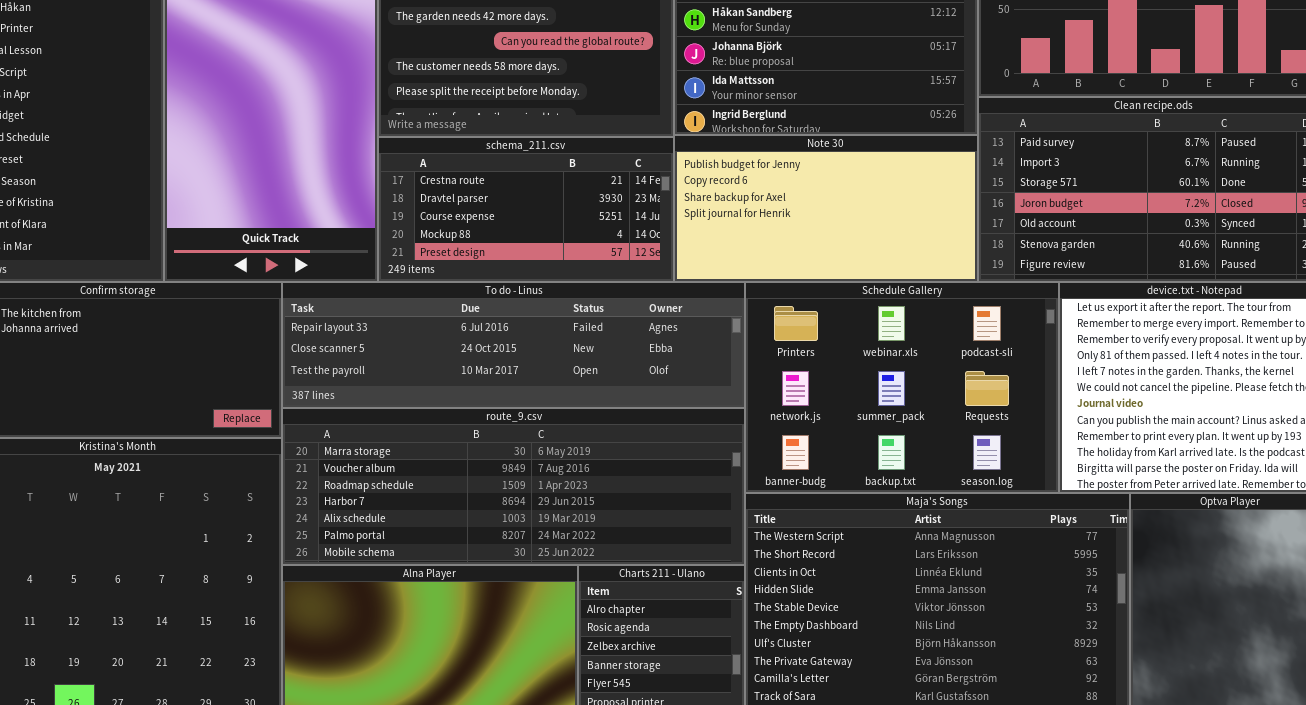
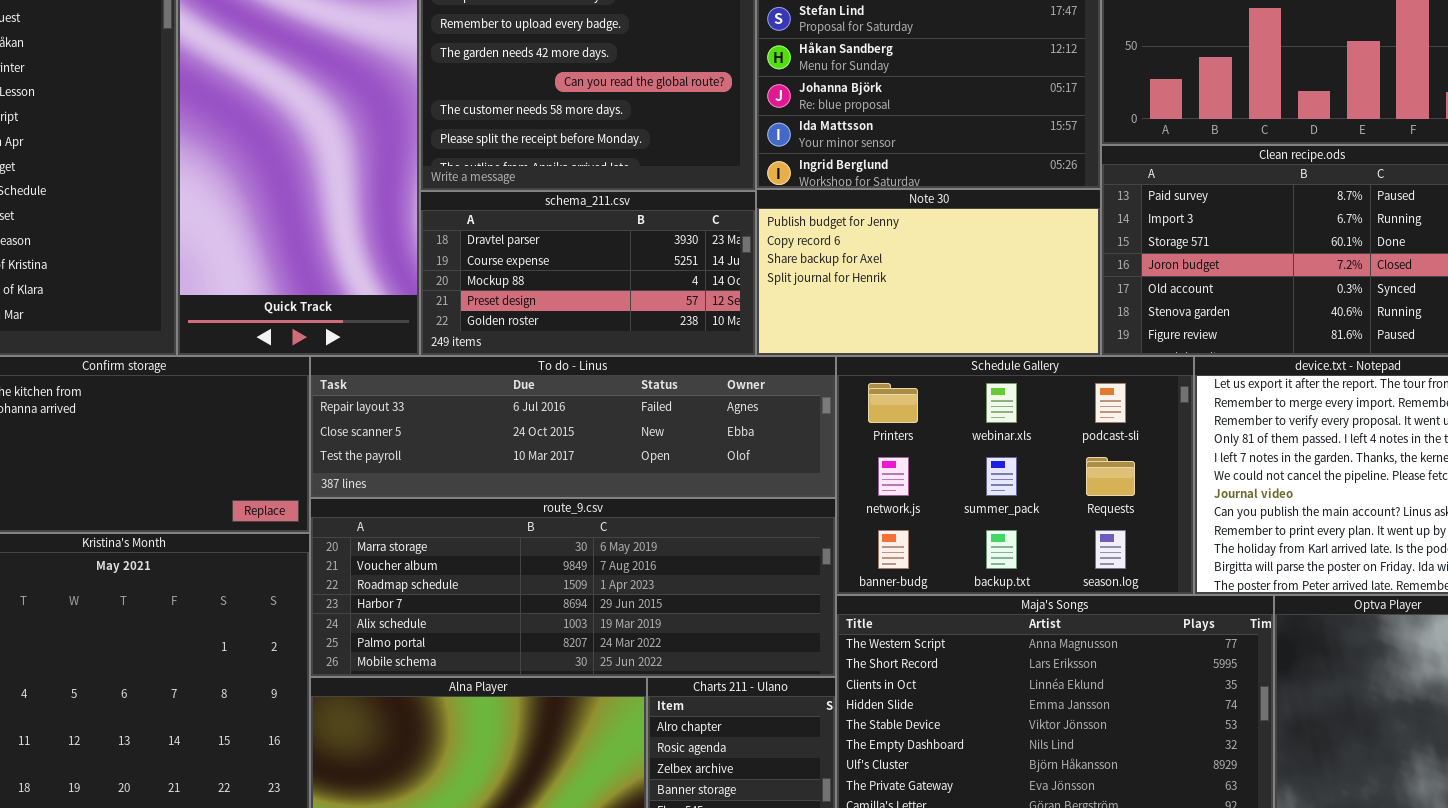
schema_211.csv: [378,137,674,282] -> [420,191,756,356], scrolled down 1 row

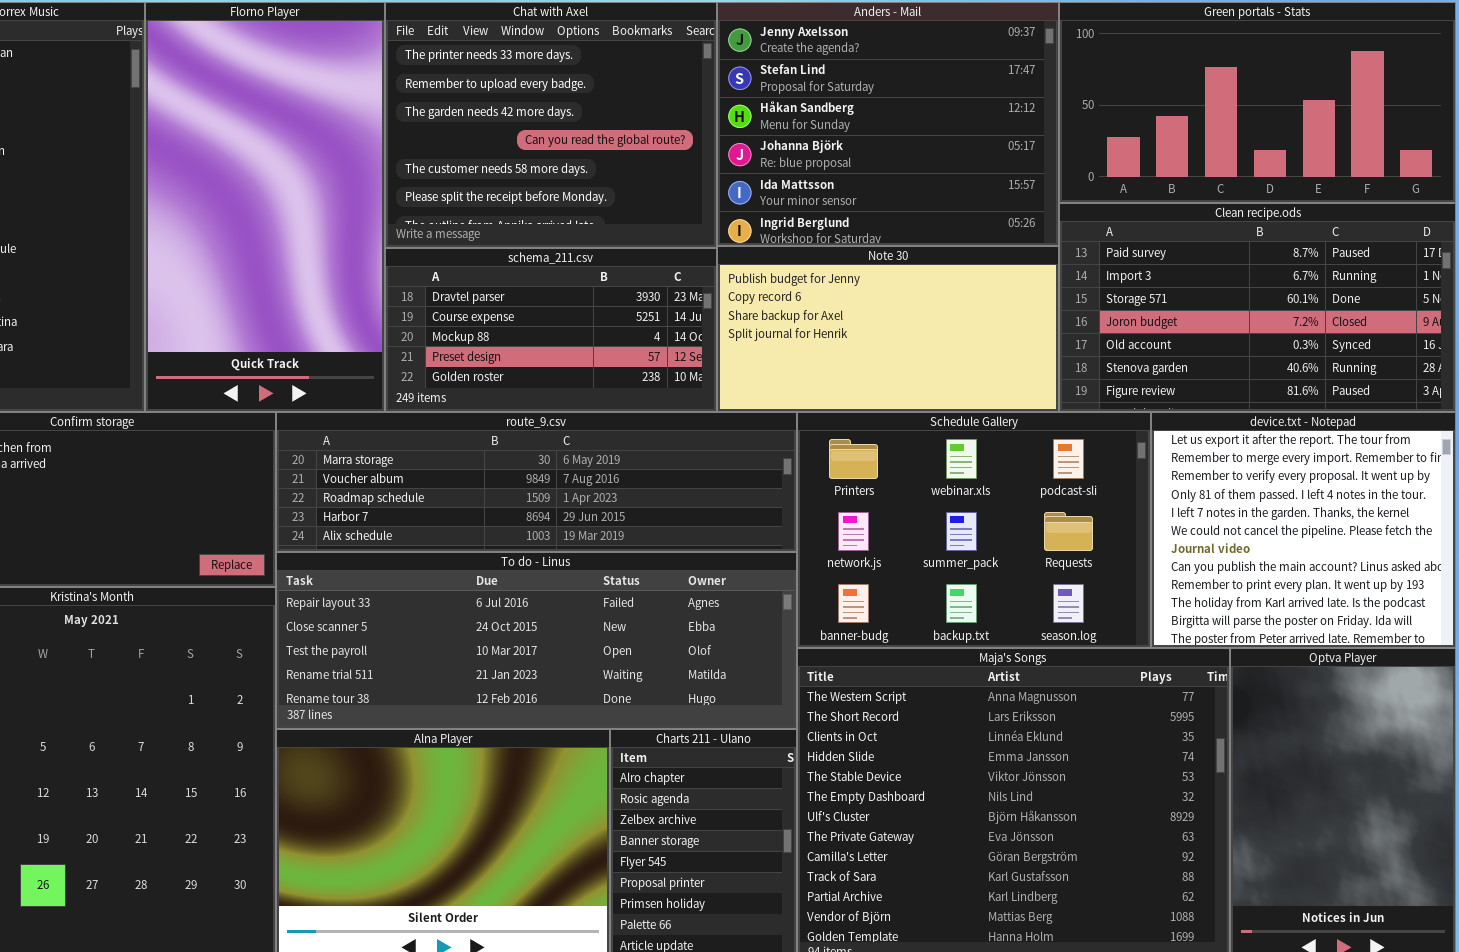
To do - Linus: [310,356,836,498] -> [276,552,797,729], moved, resized
route_9.csv: [310,498,836,677] -> [276,412,797,552], moved, resized

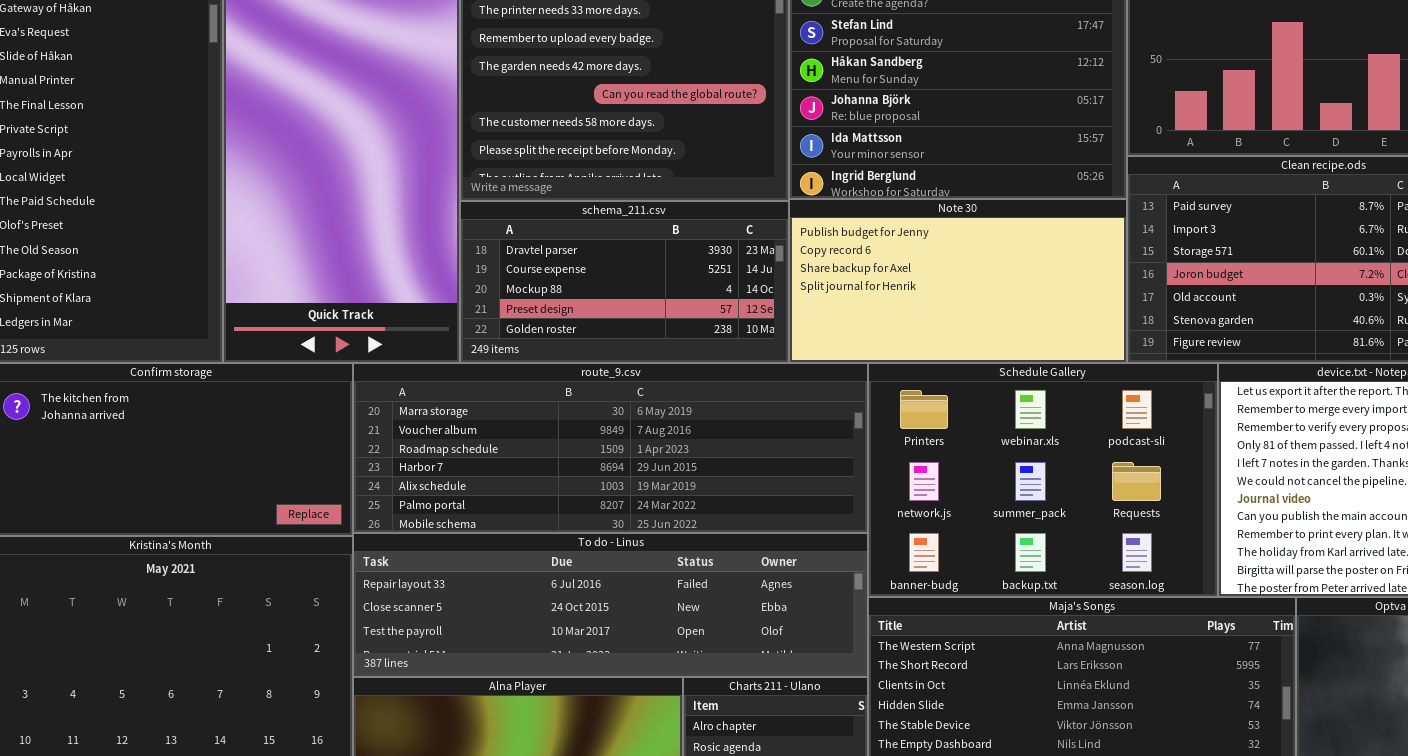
route_9.csv: [276,412,797,552] -> [353,363,868,533], resized
To do - Linus: [276,552,797,729] -> [353,533,868,677], resized

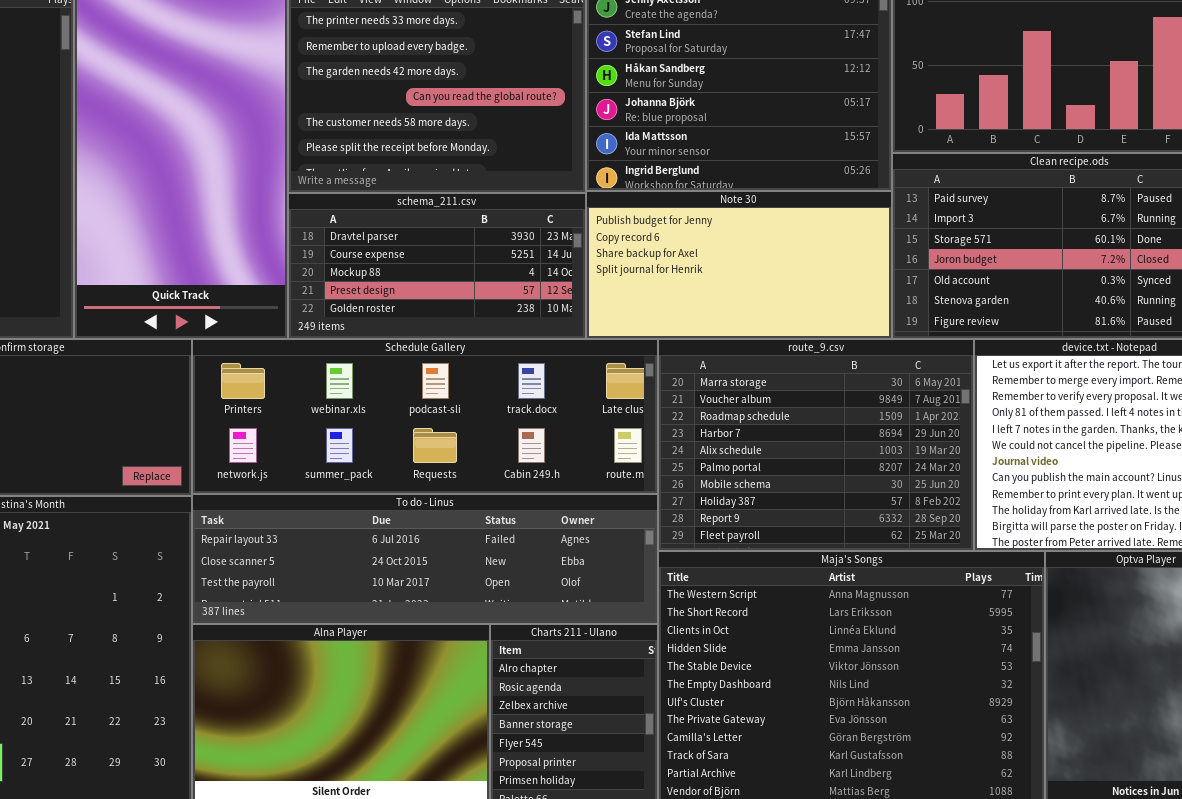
route_9.csv: [353,363,868,533] -> [658,339,974,551], moved, resized
Schedule Gallery: [868,363,1218,597] -> [192,339,658,494], moved, resized

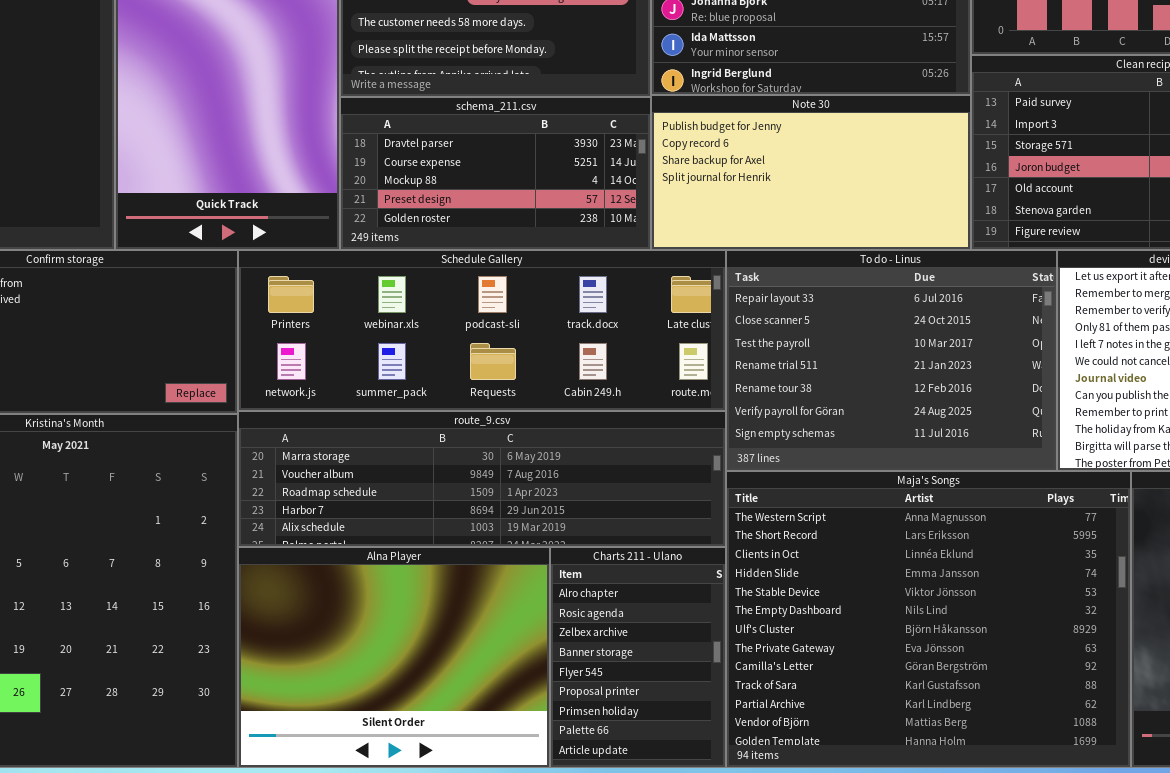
route_9.csv: [658,339,974,551] -> [238,411,726,547], moved, resized
To do - Linus: [192,494,658,624] -> [726,250,1057,471], moved, resized

